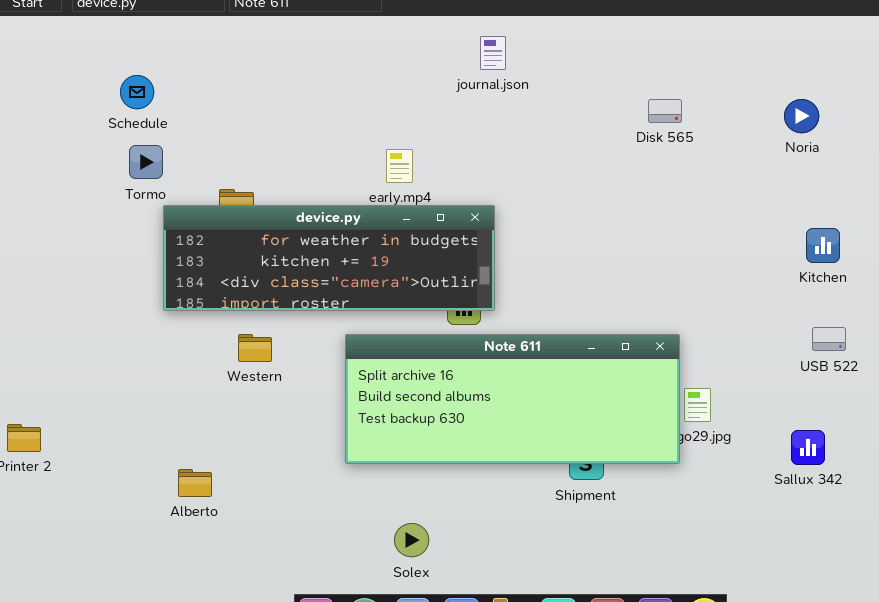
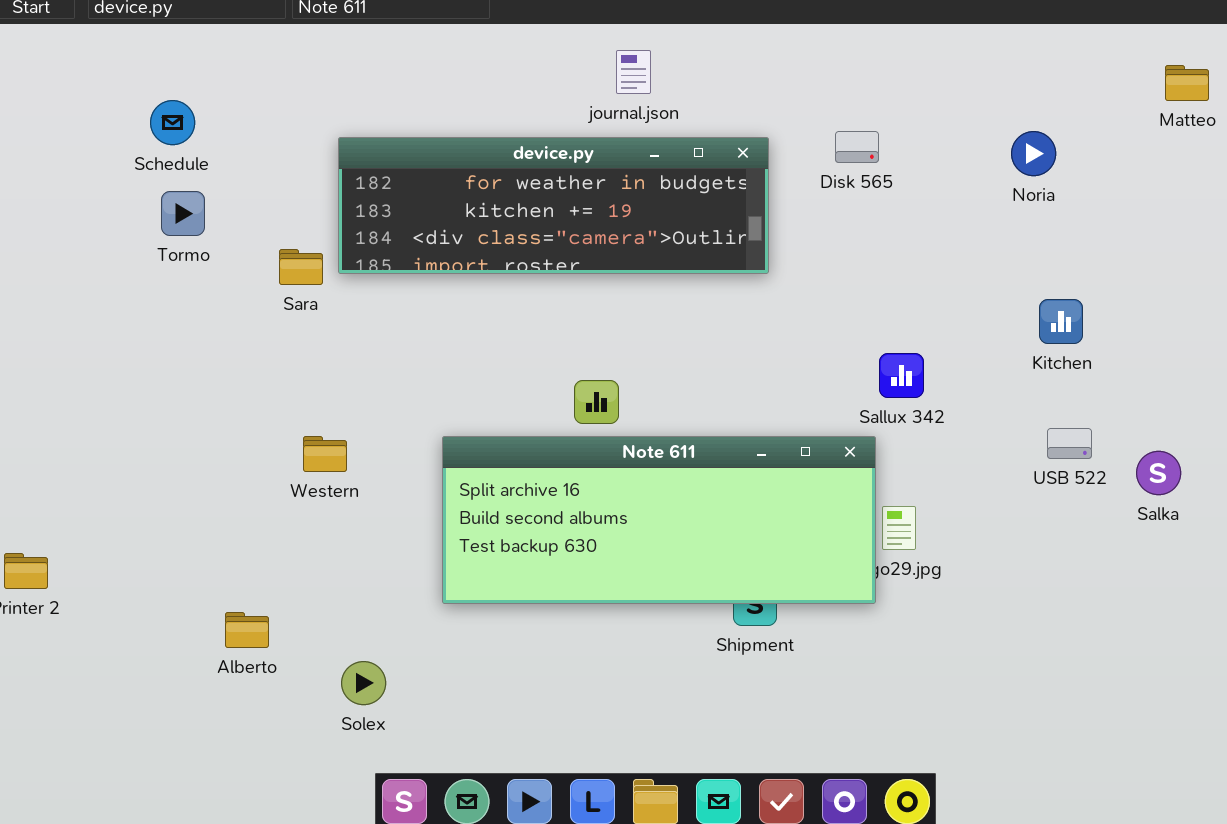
device.py: [163,205,495,311] -> [338,137,769,274], moved
Sallux 342: [791,430,825,465] -> [879,353,924,398], moved
Solex: [394,523,429,557] -> [341,661,386,705], moved

